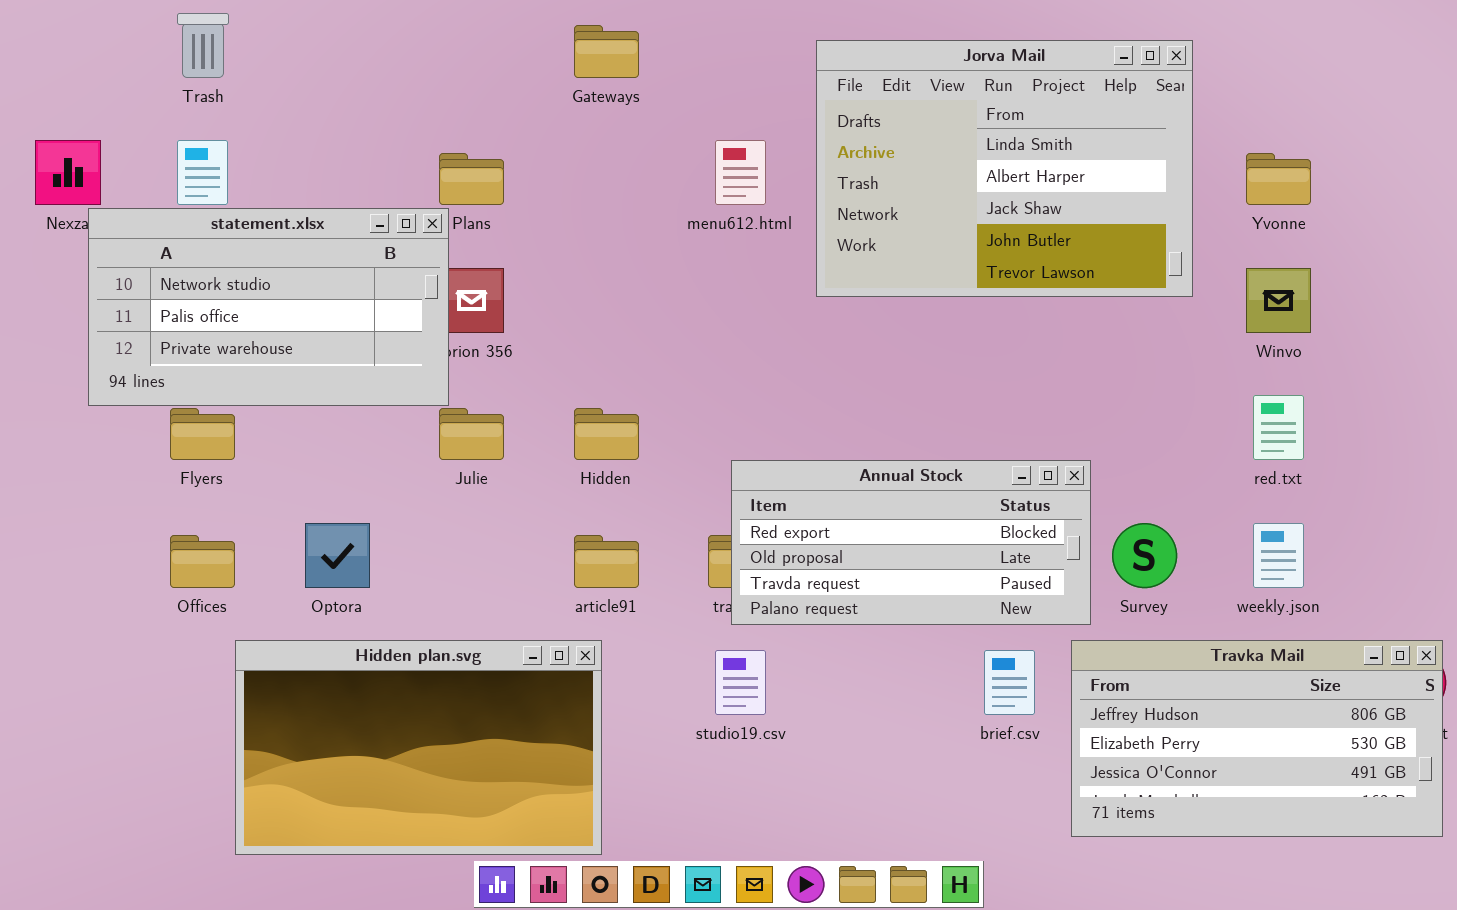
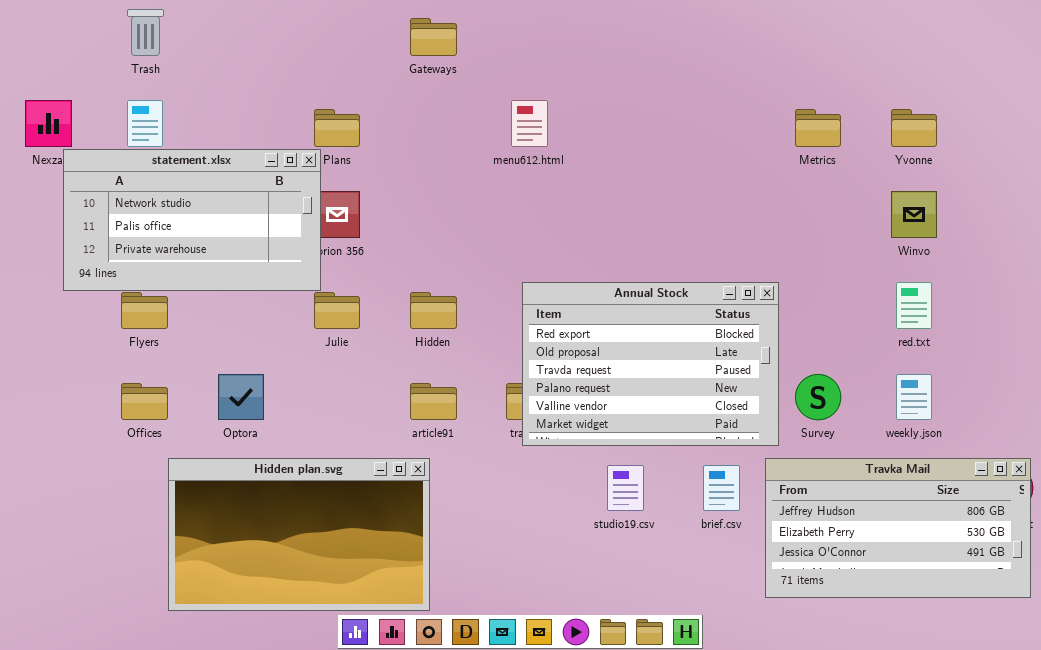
Jorva Mail: [816,40,1193,297] -> none, closed
Annual Stock: [731,460,1091,625] -> [522,282,779,446], resized
studio19.csv: [715,650,766,715] -> [607,465,644,511], moved

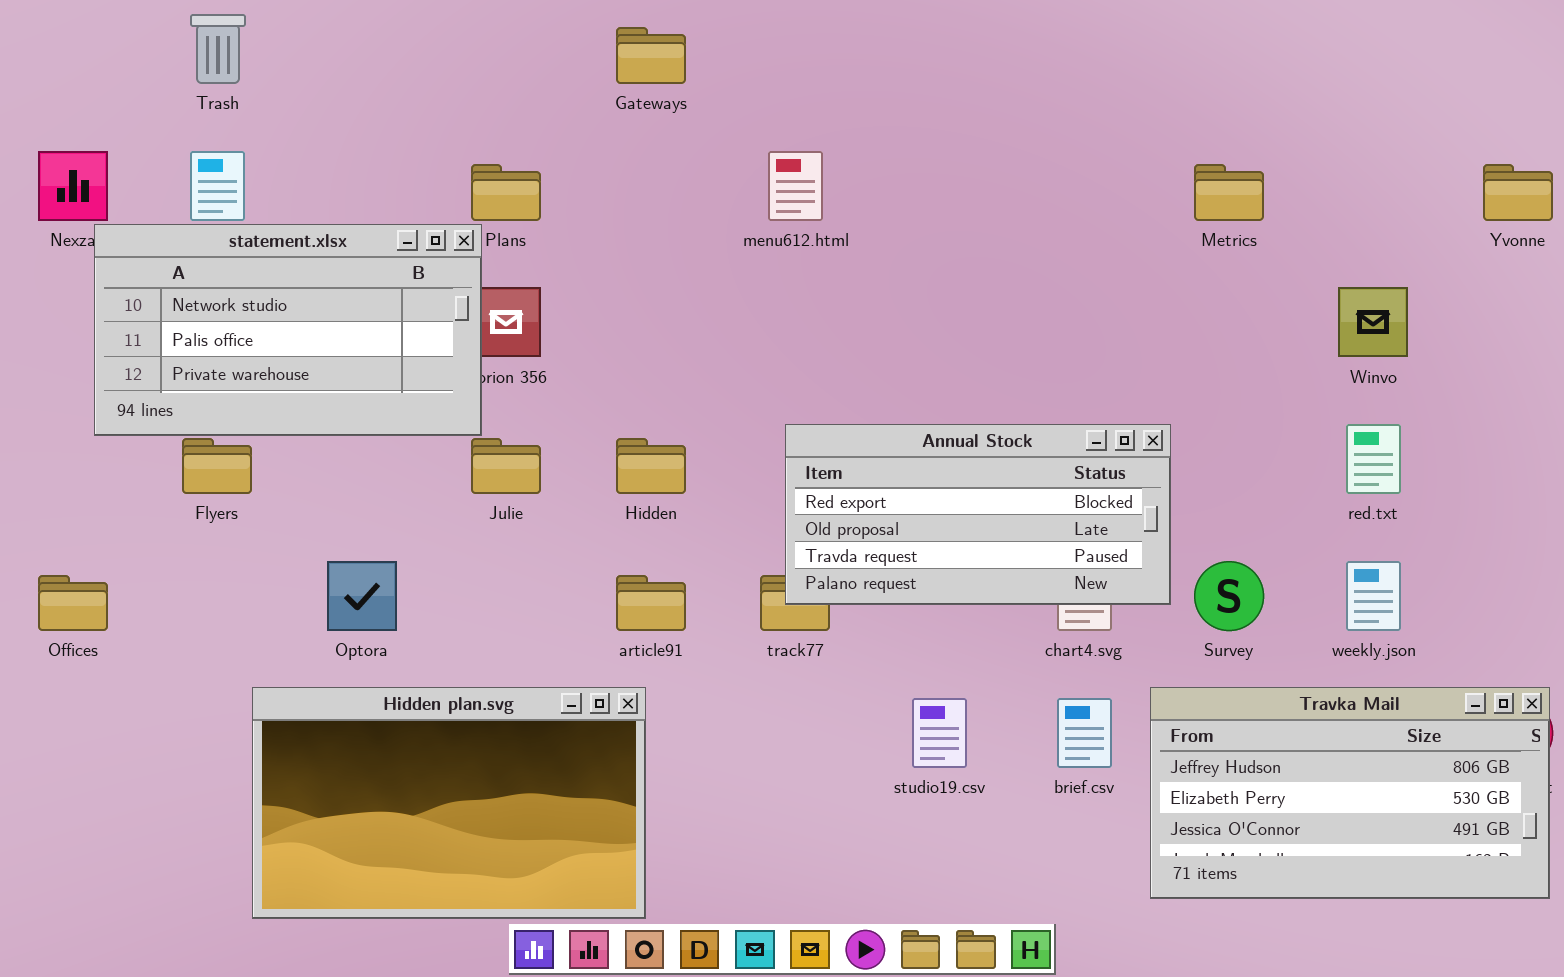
Yvonne: [891,109,937,147] -> [1483,164,1553,221], moved
Annual Stock: [522,282,779,446] -> [785,424,1171,605], resized
Offices: [121,383,168,420] -> [38,575,108,631], moved

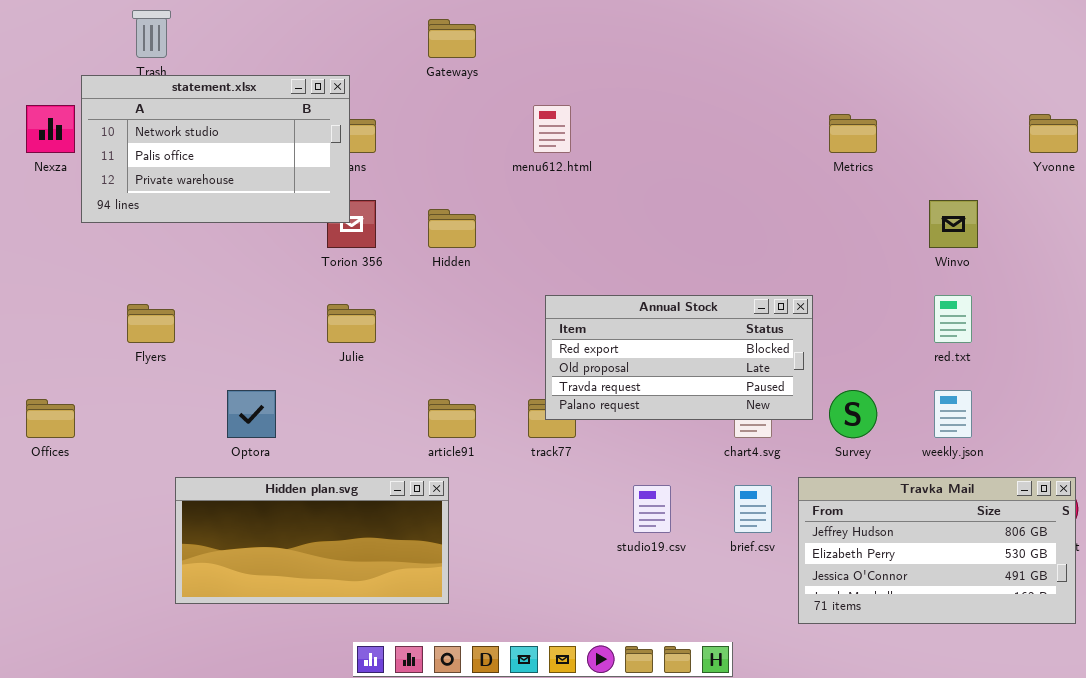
statement.xlsx: [94,224,482,436] -> [81,75,350,223], moved
Hidden: [616,438,686,494] -> [428,209,476,248], moved
Hidden plan.svg: [252,687,646,919] -> [175,477,449,604], resized

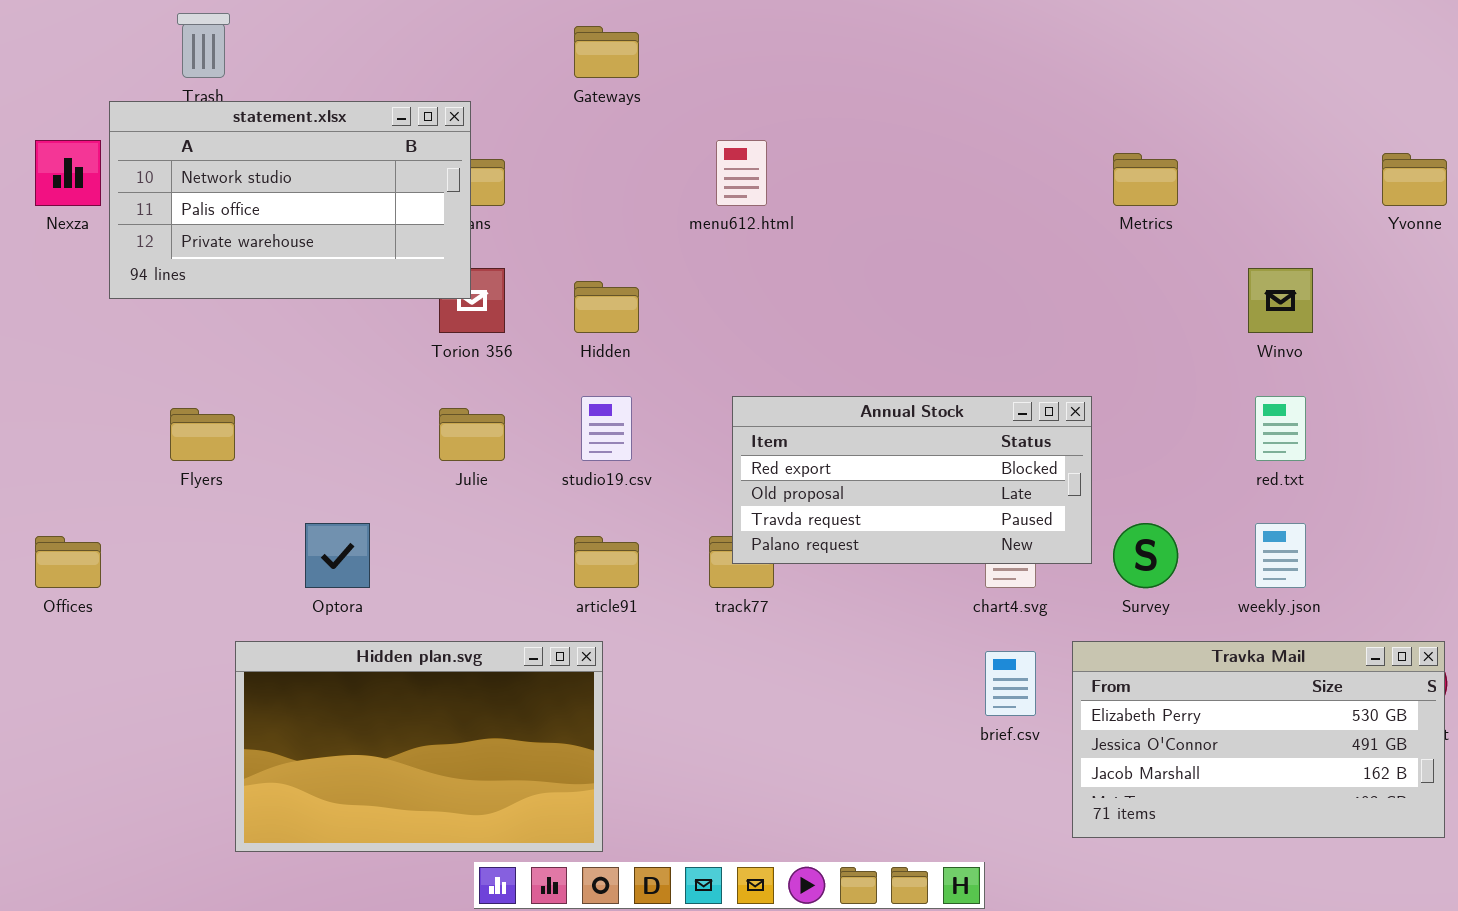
Hidden plan.svg: [175,477,449,604] -> [235,641,603,852], resized
Travka Mail: [798,477,1076,624] -> [1072,641,1445,838], scrolled down 1 row
studio19.csv: [633,485,671,533] -> [581,396,632,461], moved

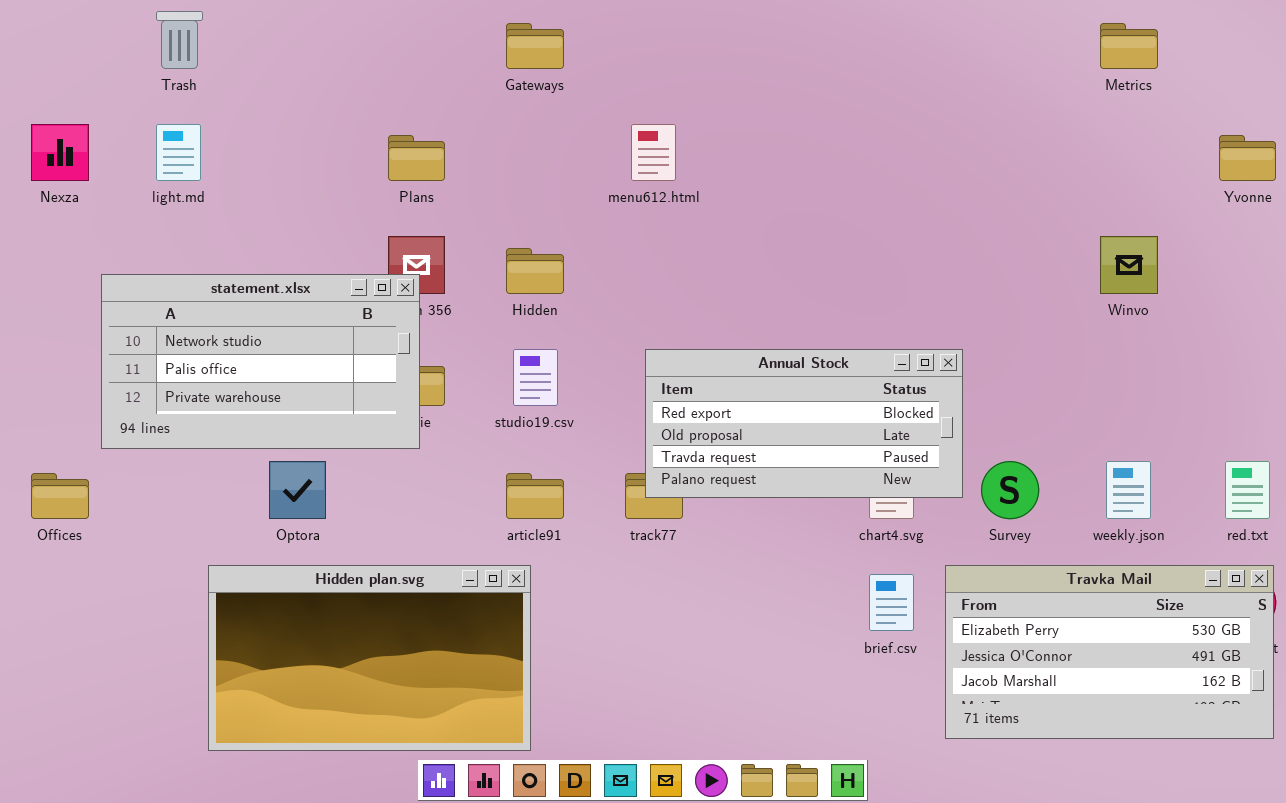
statement.xlsx: [109,101,471,299] -> [101,274,420,449], moved
Metrics: [1113,153,1178,206] -> [1100,23,1158,69], moved
red.txt: [1255,396,1306,461] -> [1225,461,1270,519], moved

